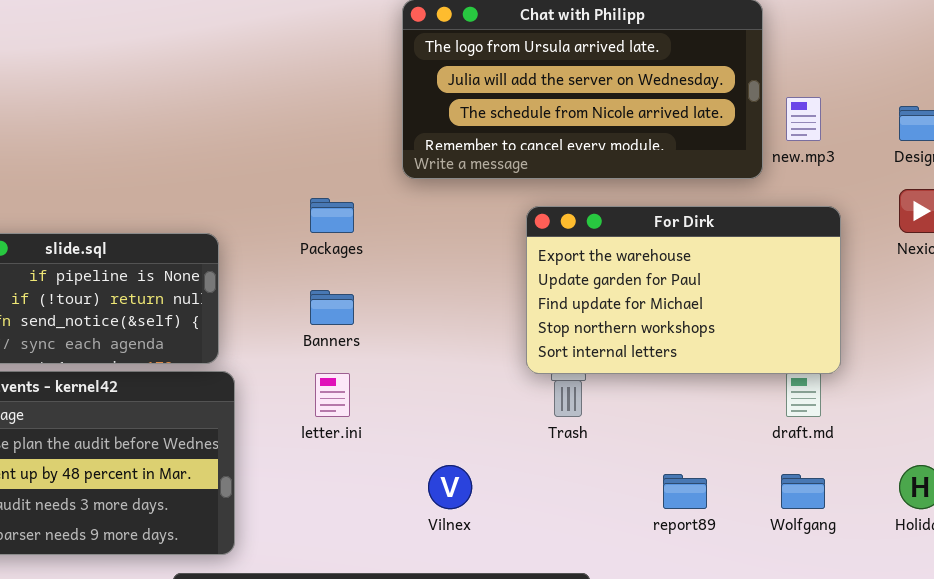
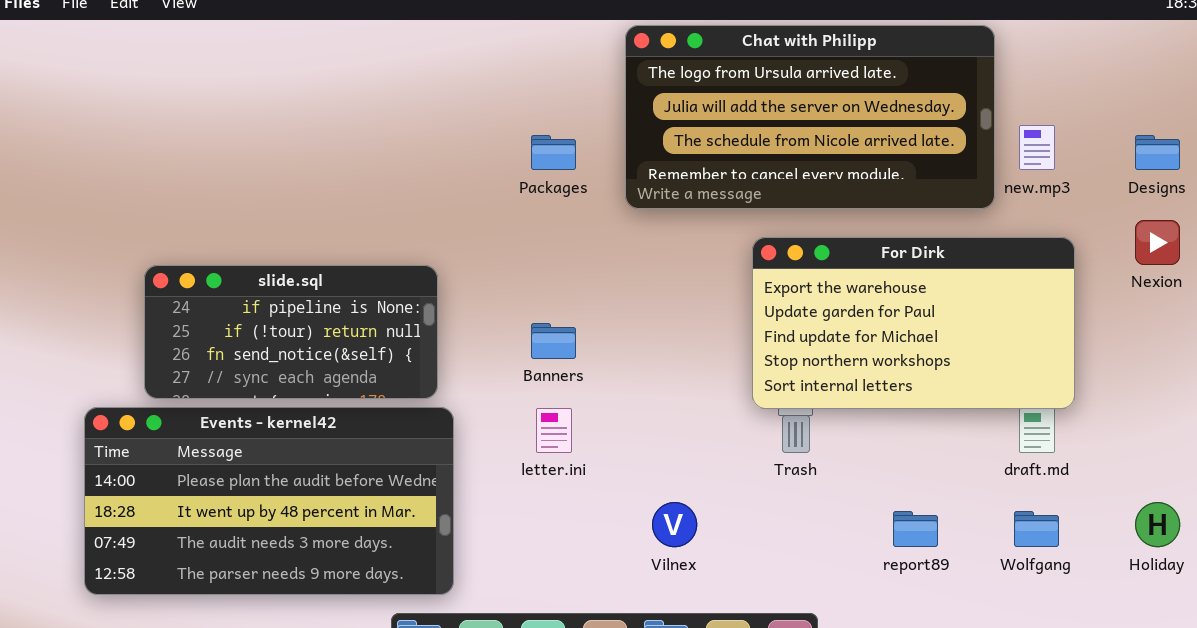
Packages: [310,198,354,233] -> [531,135,576,170], moved

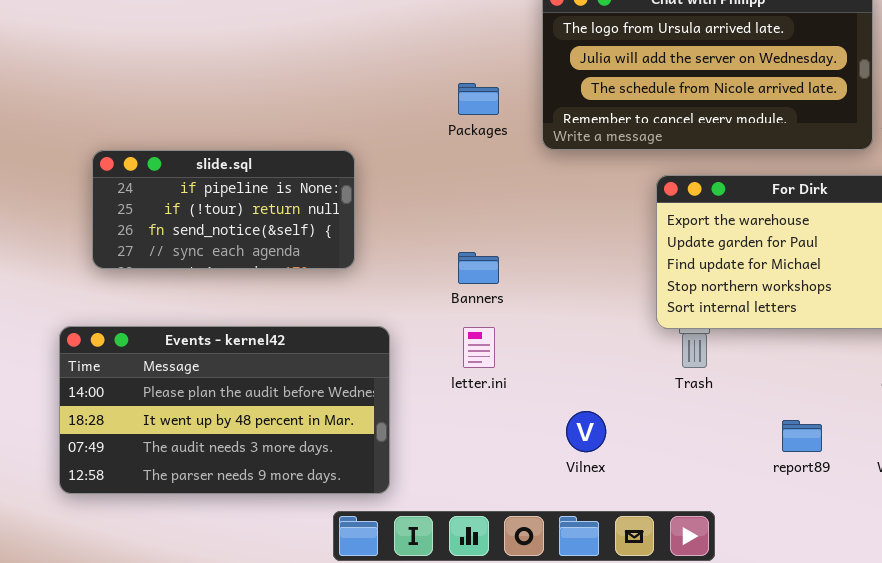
slide.sql: [144,265,438,399] -> [92,150,355,269], moved

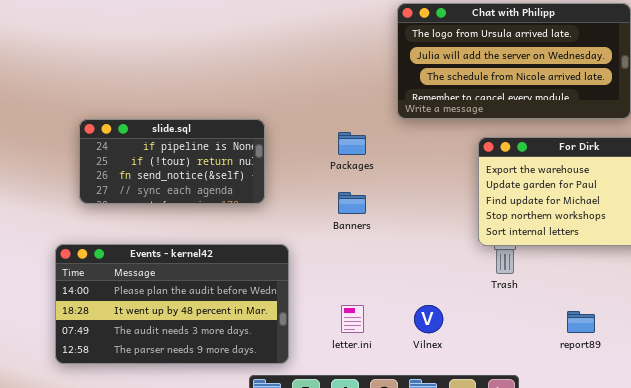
Packages: [458,83,499,115] -> [338,132,366,155], moved
letter.ini: [463,327,495,368] -> [341,305,364,333], moved

